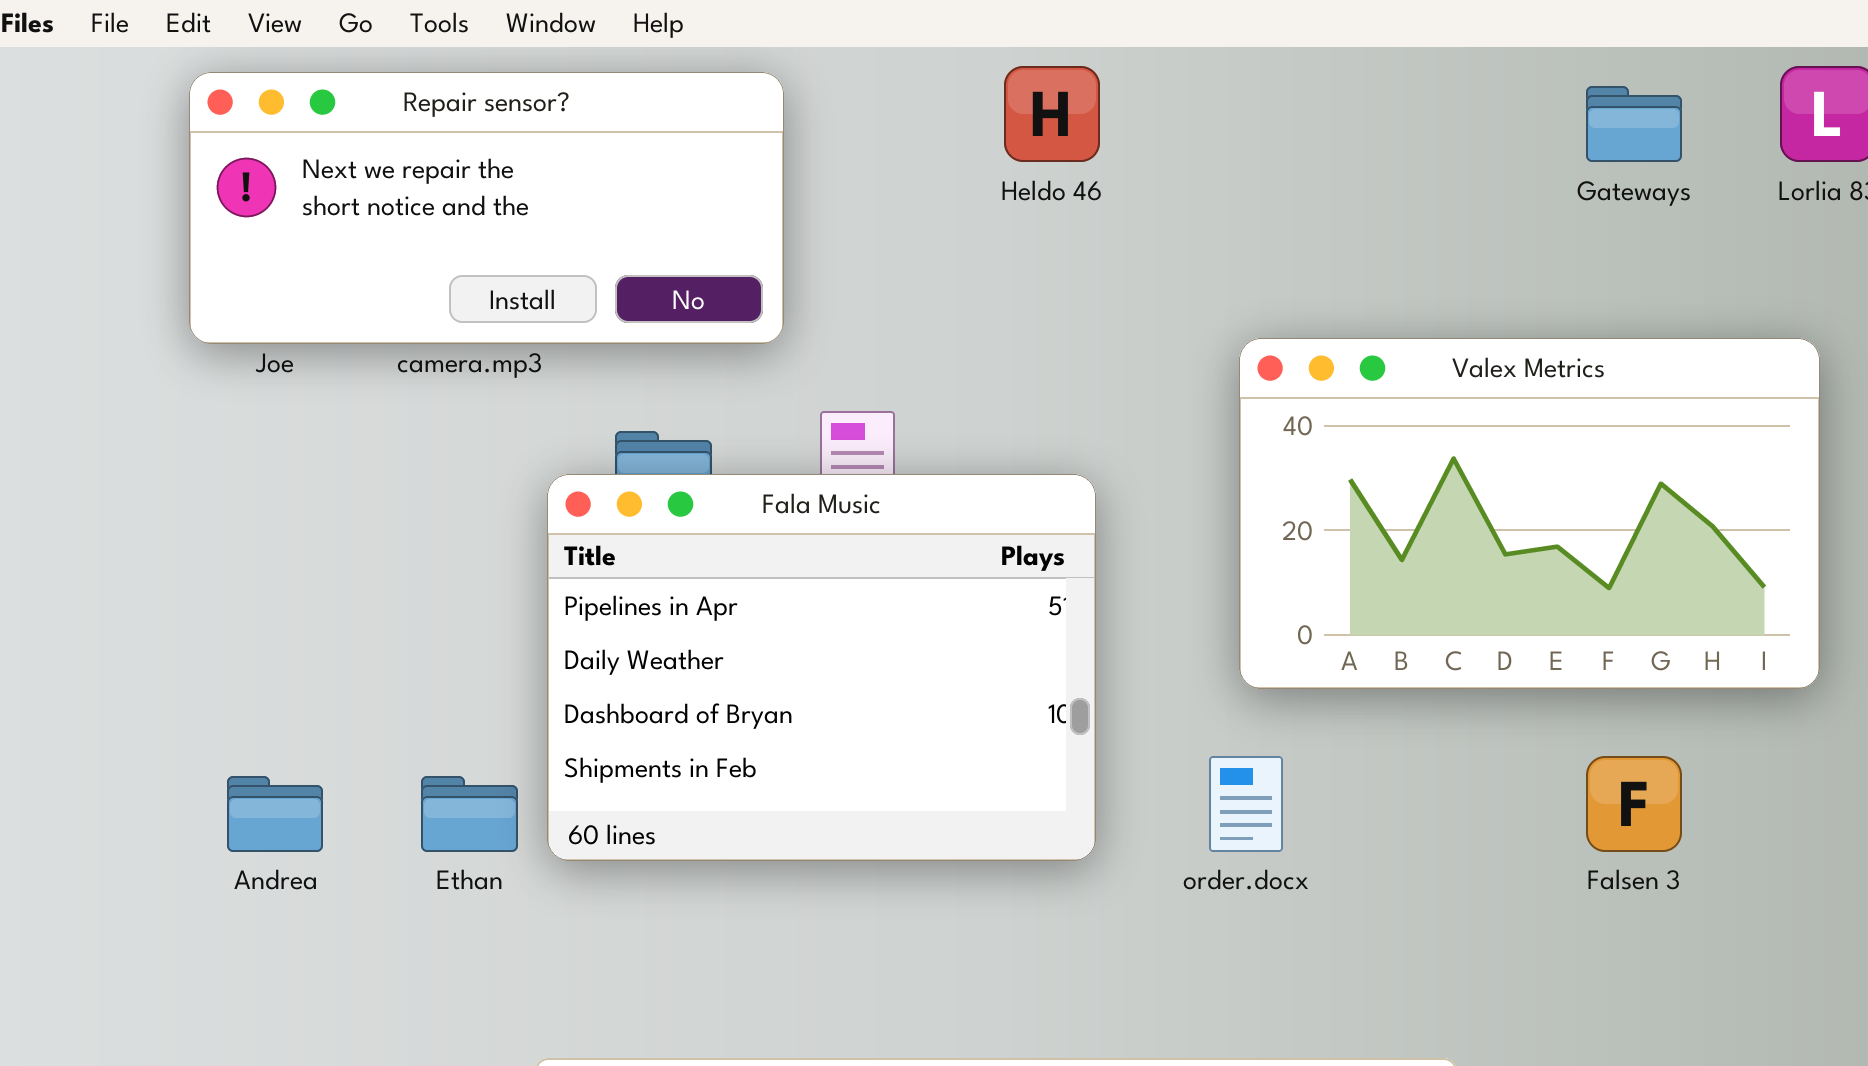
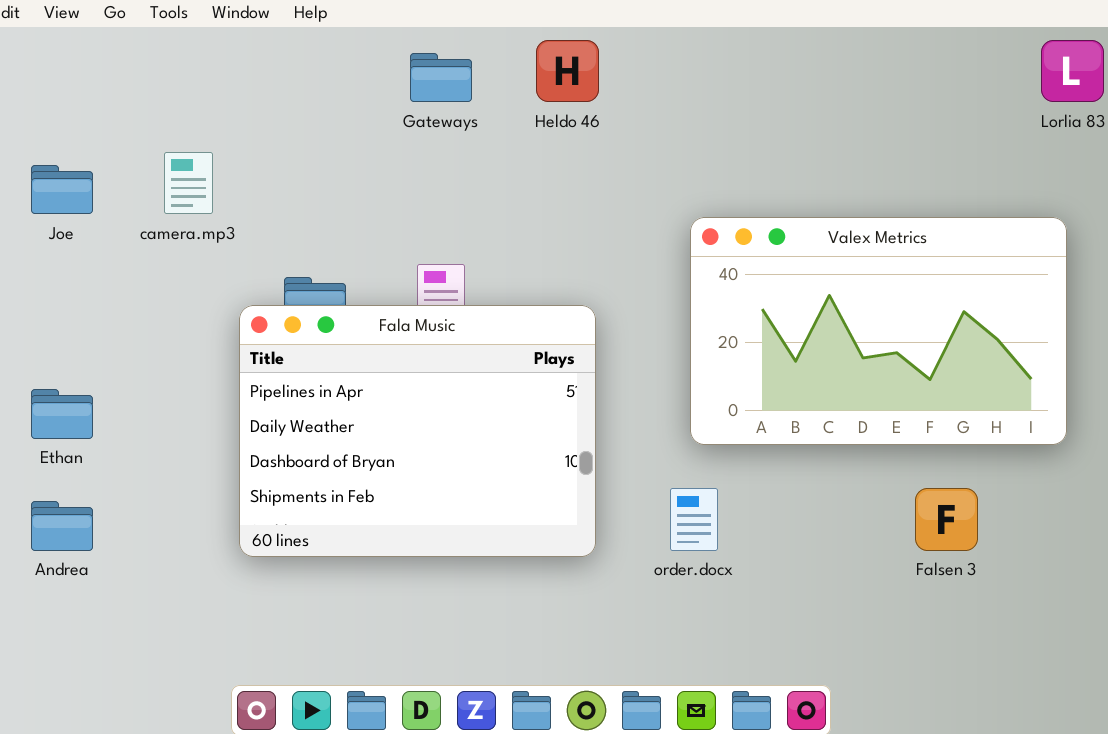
Repair sensor?: [189,72,784,344] -> none, closed
Gateways: [1586,86,1682,162] -> [410,53,472,102], moved
Ethan: [421,776,518,852] -> [31,389,93,439], moved

